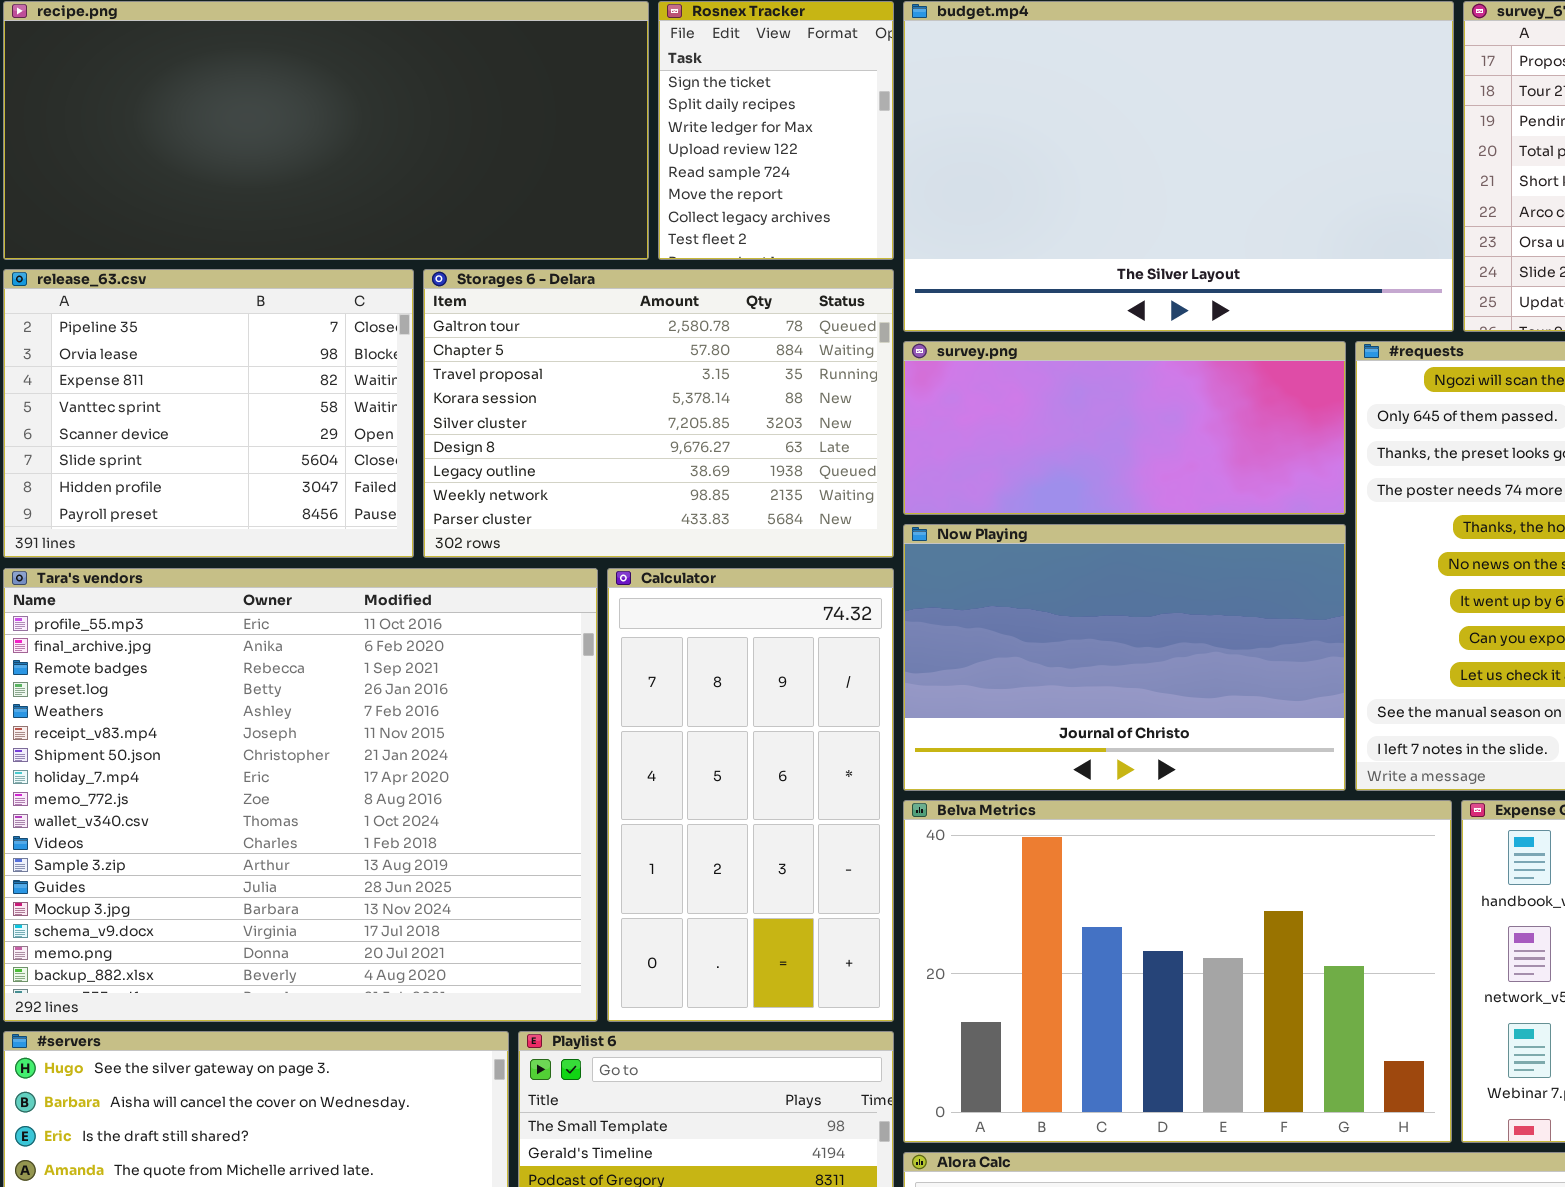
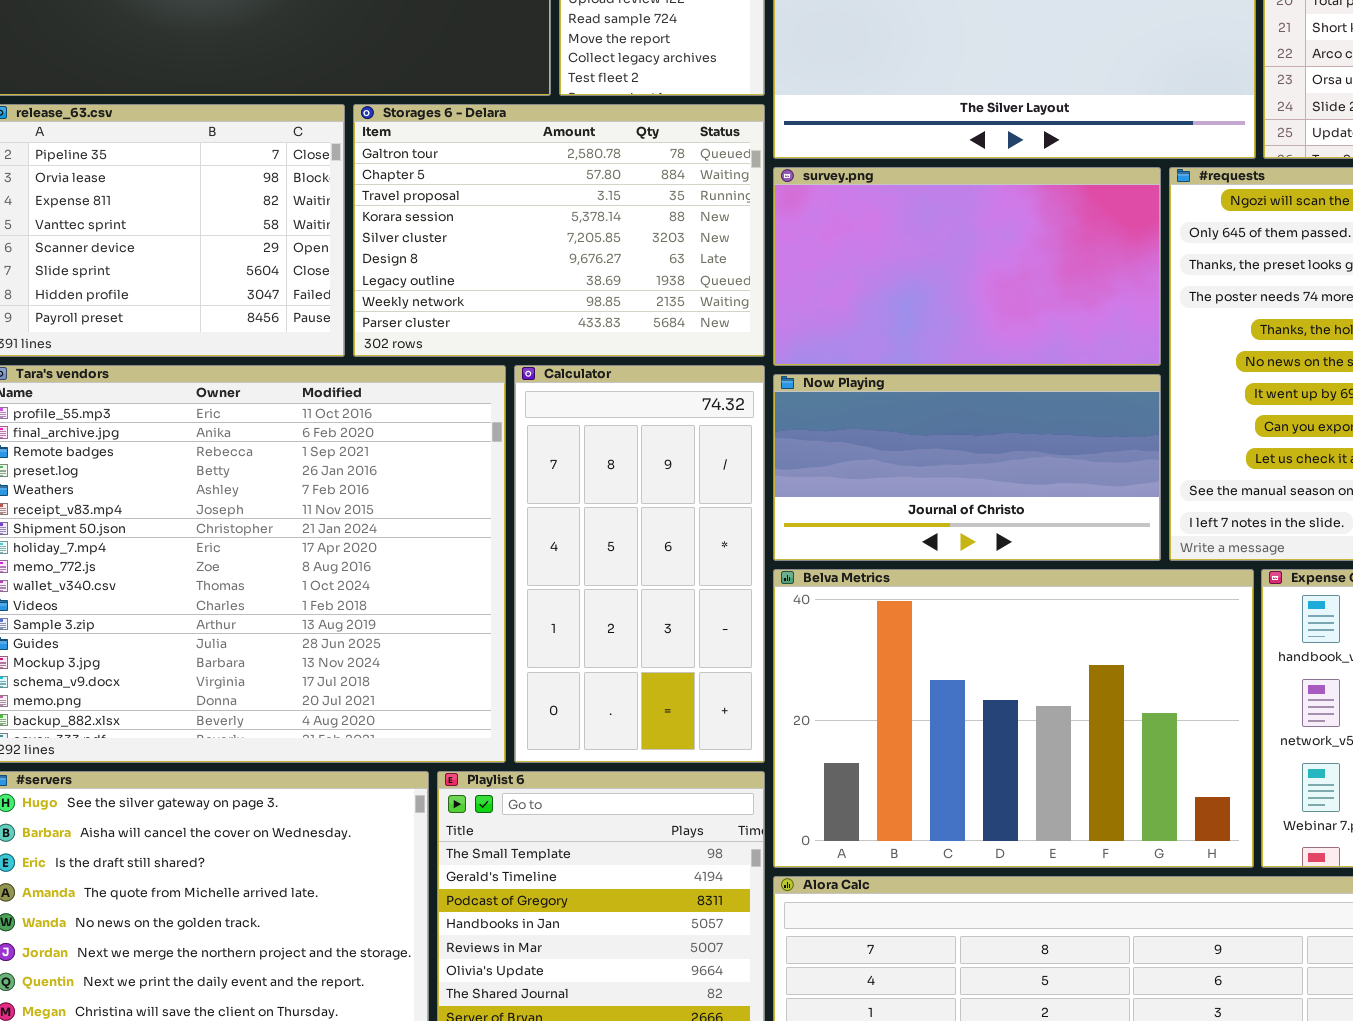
survey.png: [903,341,1346,515] -> [773,167,1161,366], resized
Now Playing: [903,524,1346,791] -> [773,374,1161,561], resized

